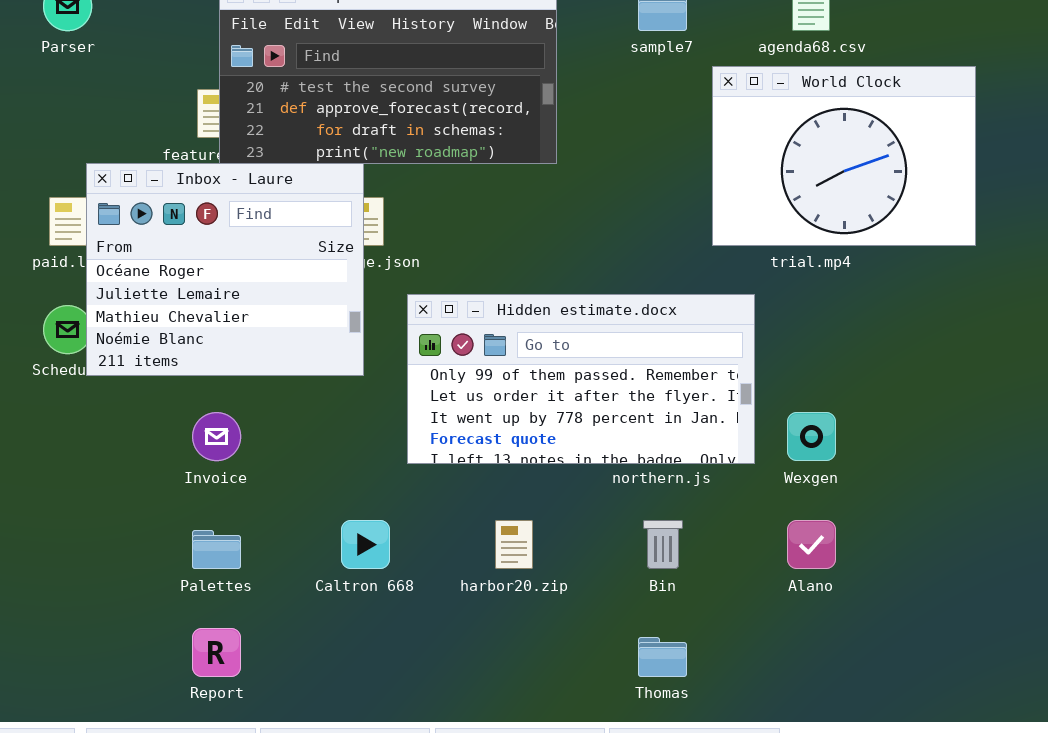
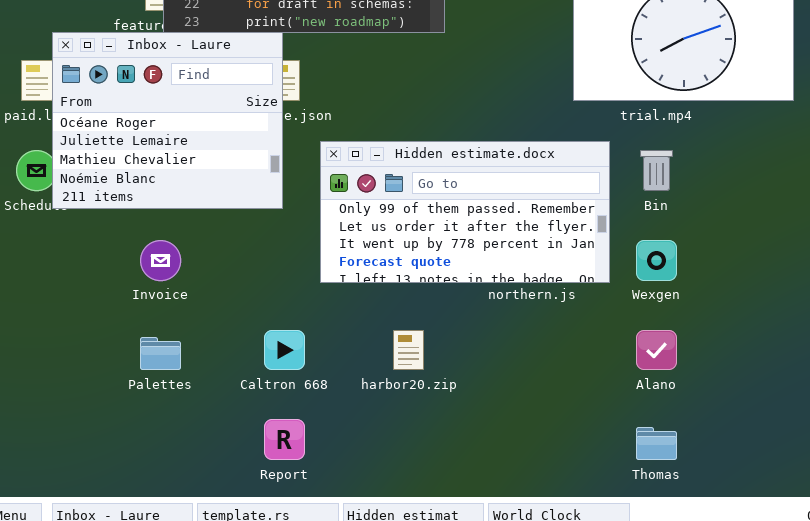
Bin: [643,520,683,569] -> [640,150,673,191], moved
Report: [192,628,241,677] -> [264,419,305,460], moved
Thomas: [638,637,687,677] -> [636,427,677,460], moved

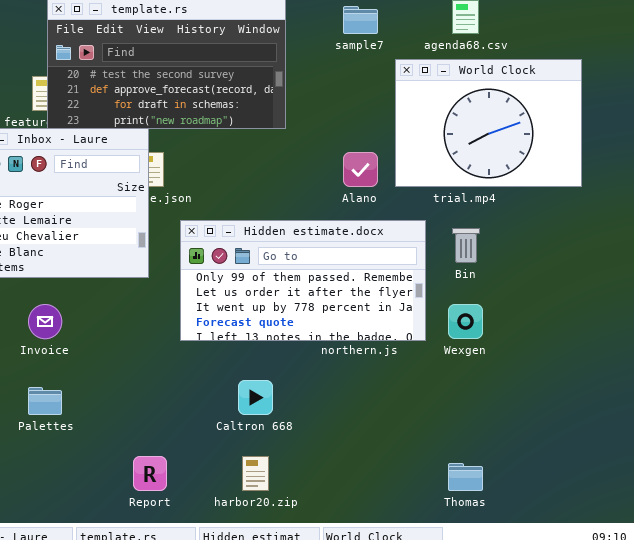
Caltron 668: [264,330,305,370] -> [238,380,273,415], moved
harbor20.zip: [393,330,424,370] -> [242,456,269,491], moved
Alano: [636,330,677,370] -> [343,152,378,187], moved

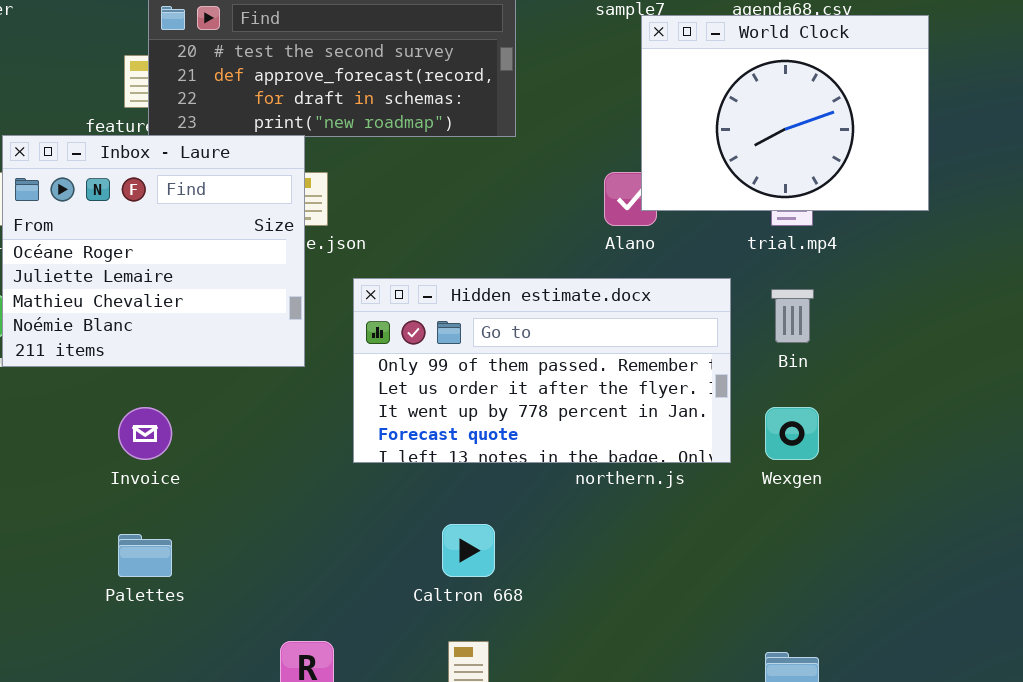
World Clock: [395,59,582,187] -> [641,15,929,211], moved

